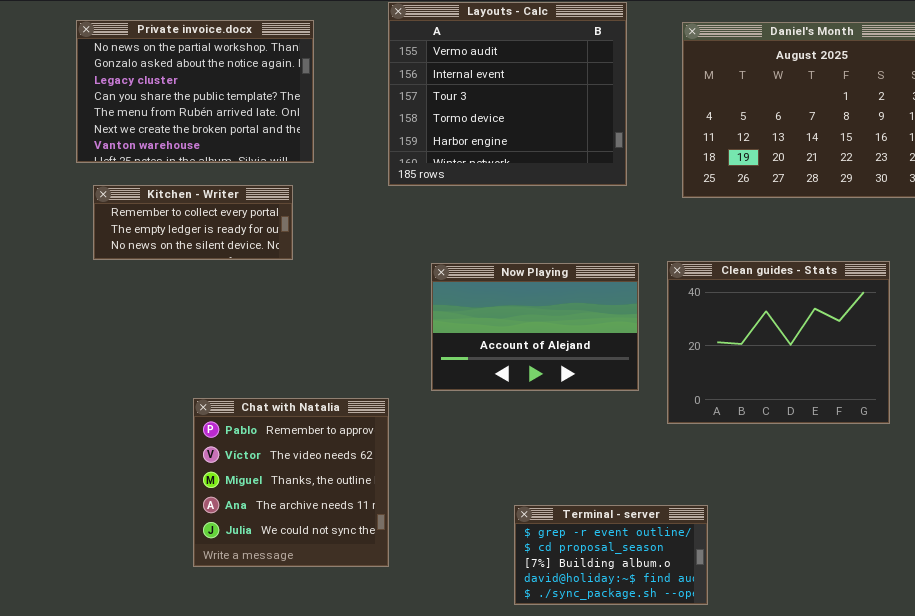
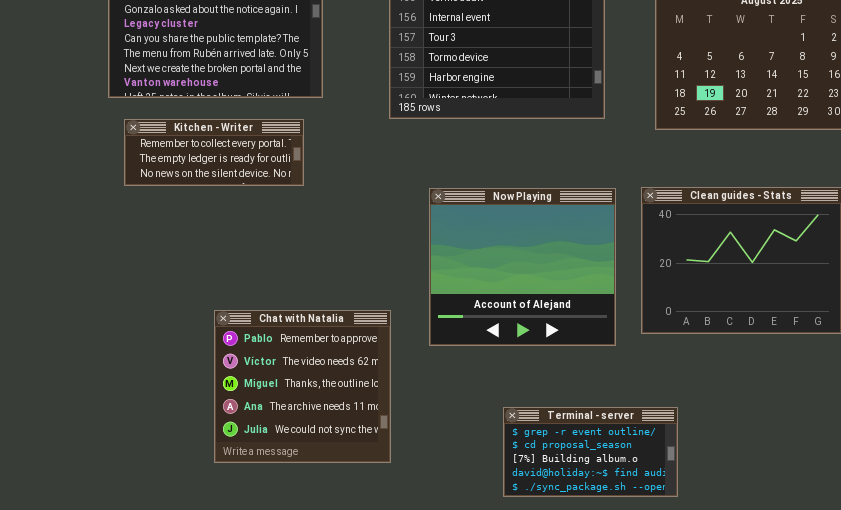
Now Playing: [431,263,639,391] -> [429,188,616,346], resized

